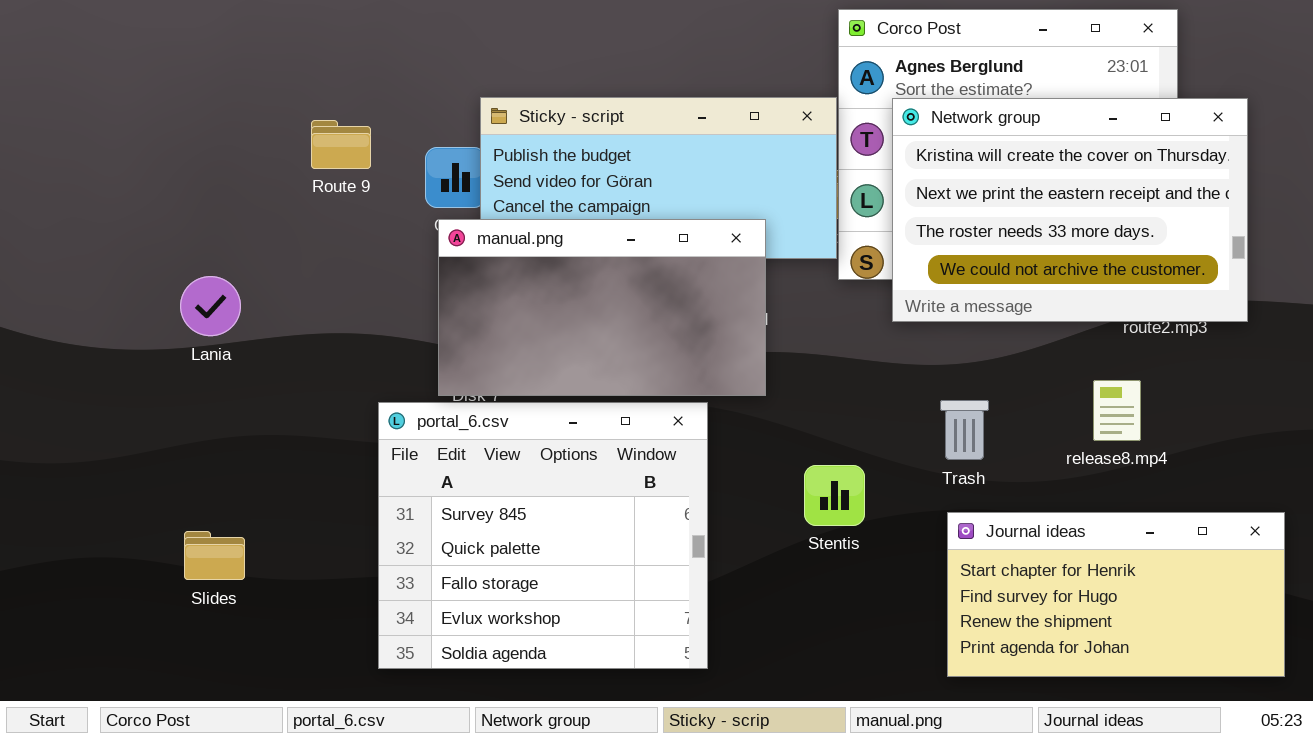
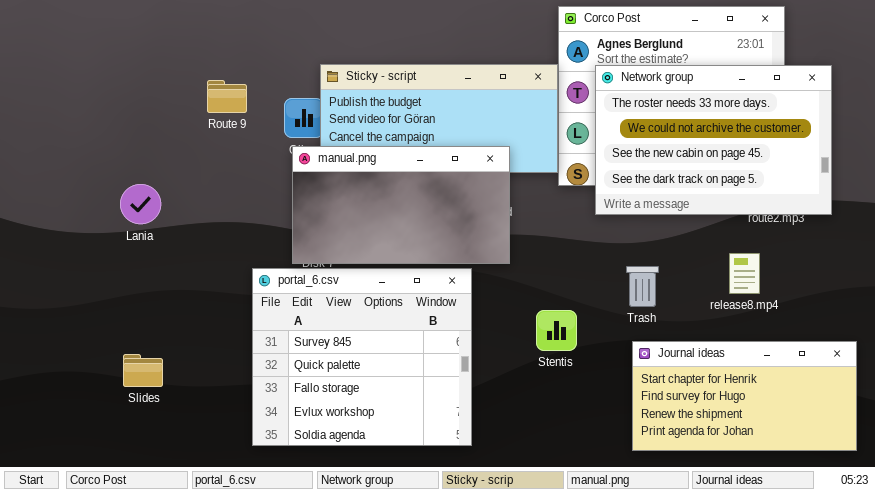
Network group: [892,98,1248,322] -> [595,65,832,215], scrolled down 2 rows

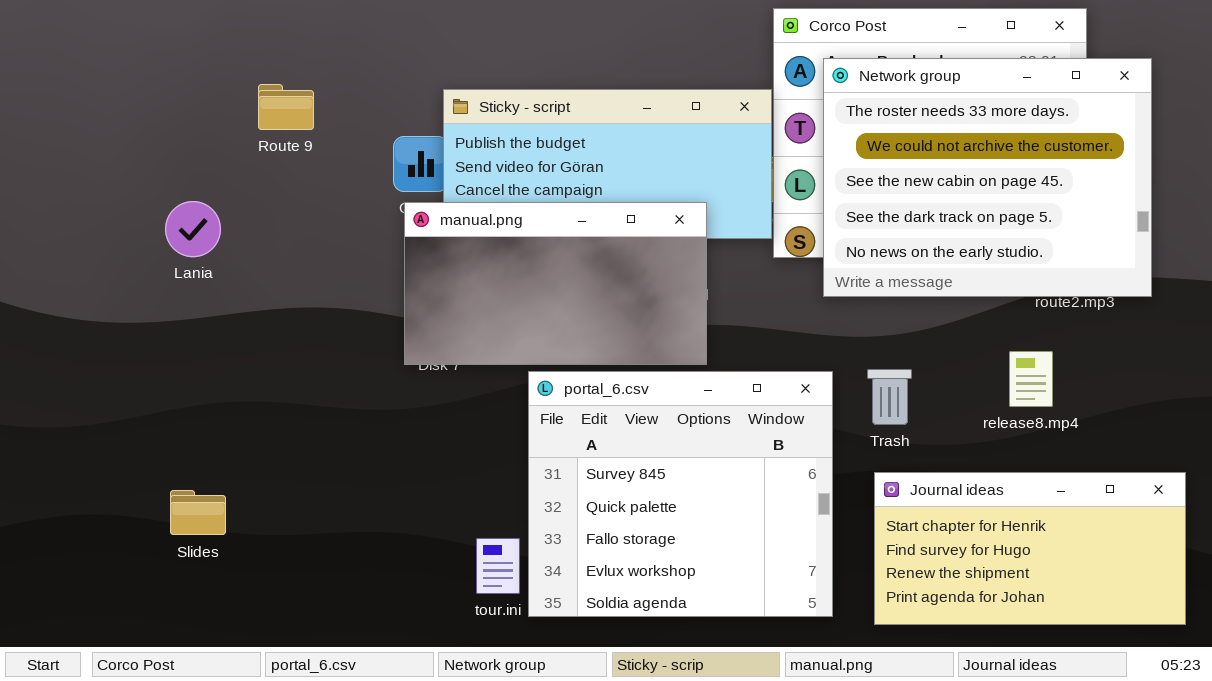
Network group: [595,65,832,215] -> [823,58,1152,297], resized
Route 9: [207,80,247,113] -> [258,84,314,130], moved
Lania: [120,184,161,224] -> [165,201,221,257], moved
portal_6.csv: [252,268,472,446] -> [528,371,833,617], moved

